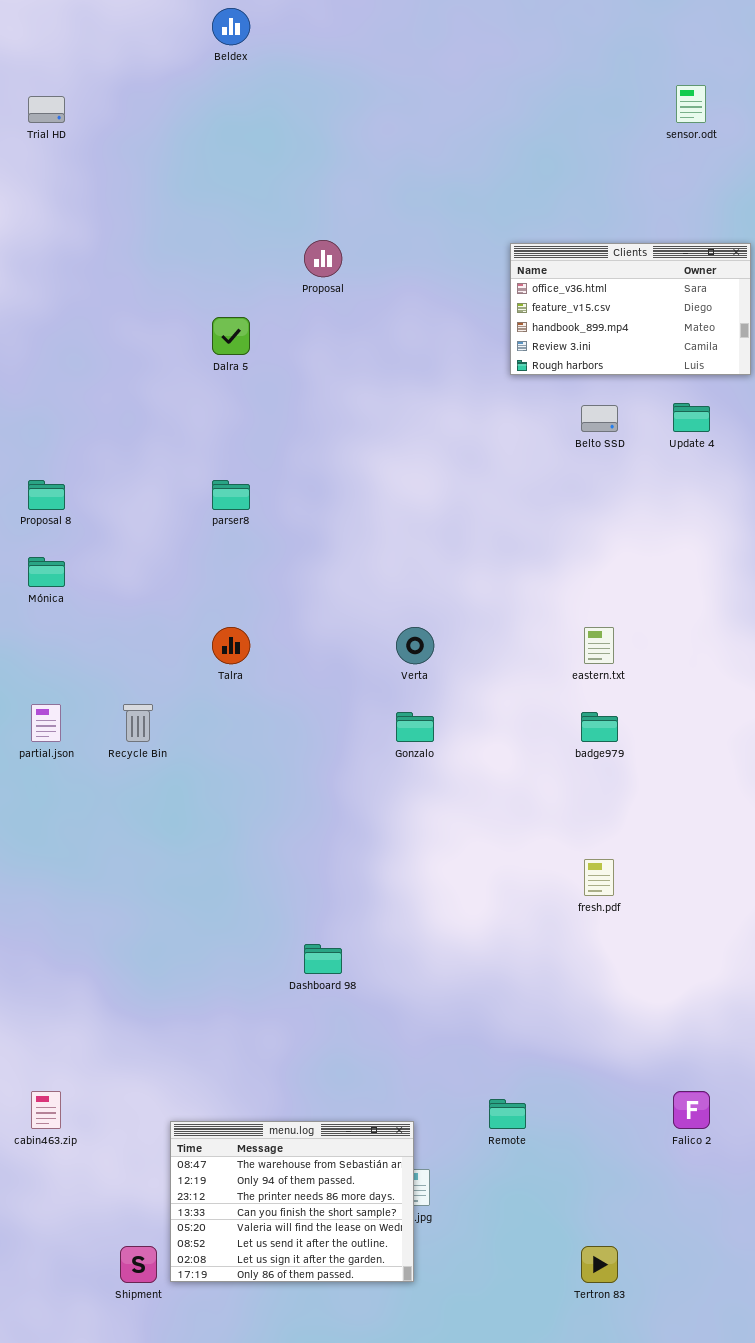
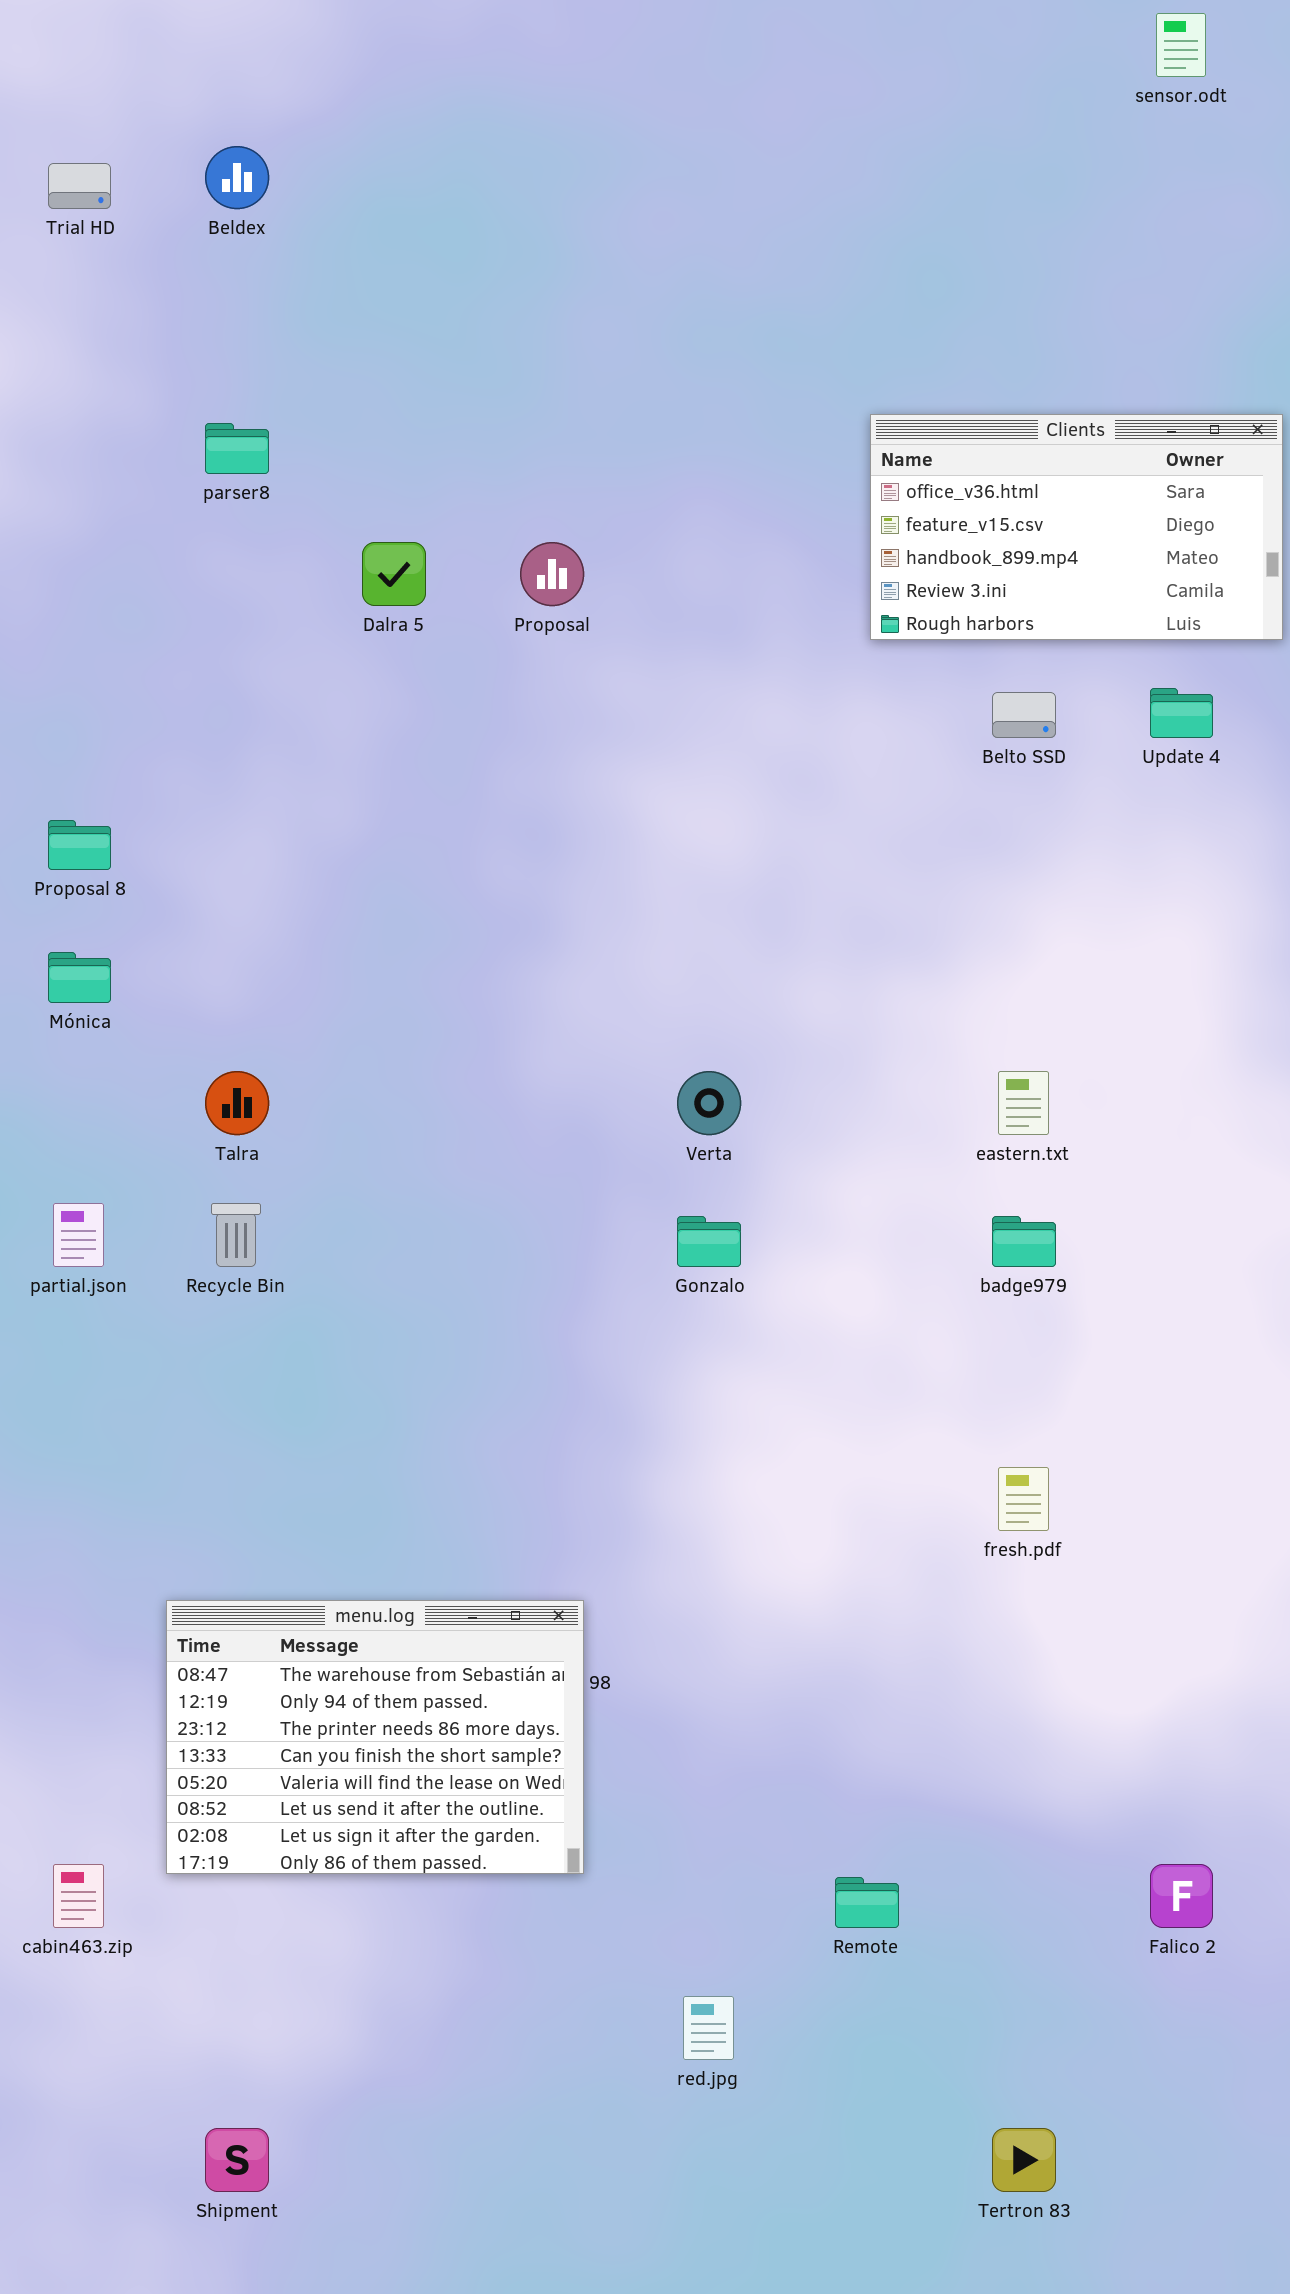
Beldex: [212,8,250,45] -> [205,146,269,209], moved
sensor.odt: [676,85,706,123] -> [1156,13,1206,77], moved
Proposal: [304,240,342,277] -> [520,542,584,606], moved
parser8: [212,480,250,510] -> [205,423,269,474], moved
Talra: [212,627,250,664] -> [205,1071,269,1135], moved
menu.log: [170,1121,414,1282] -> [166,1600,584,1874], moved

